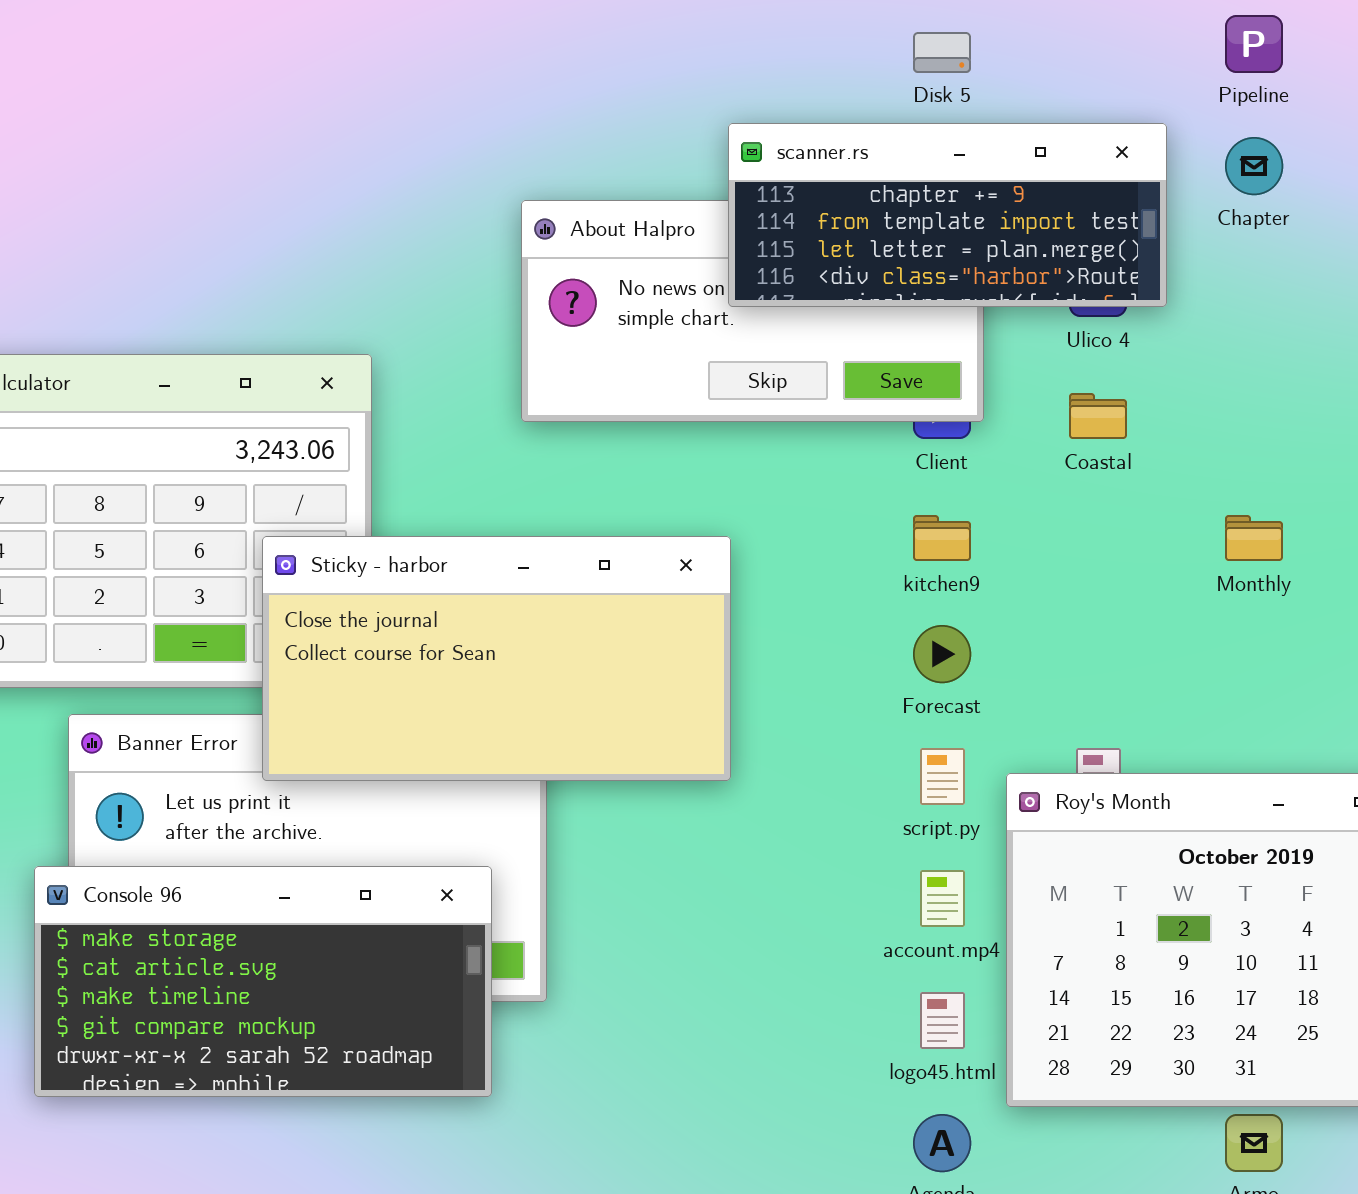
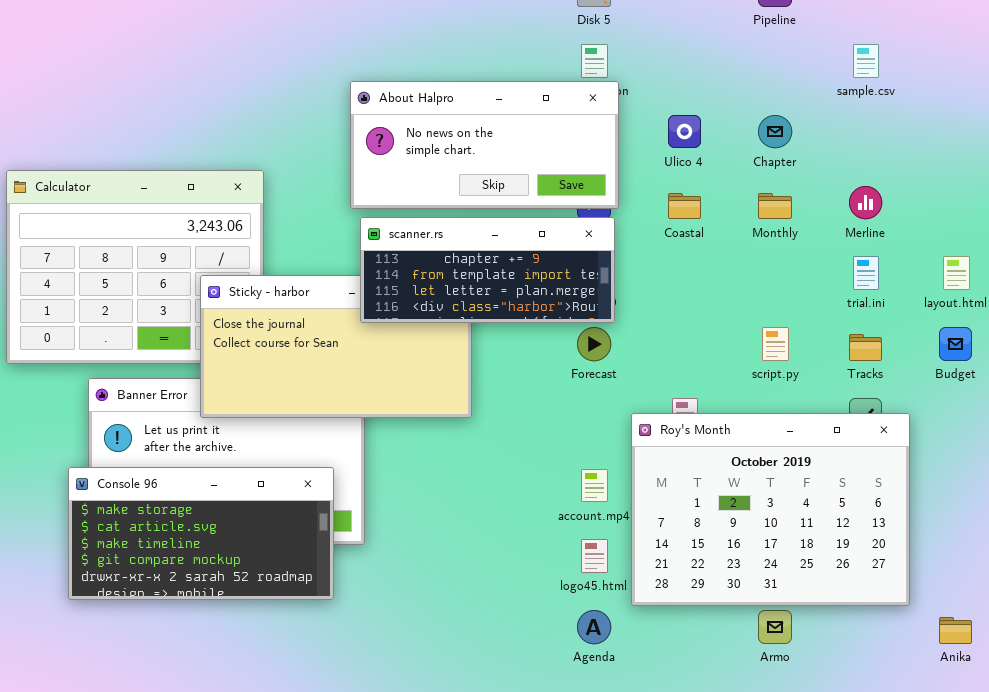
scanner.rs: [728,123,1167,307] -> [360,217,615,323], moved
Chapter: [1225,137,1283,195] -> [758,115,792,148], moved
Monthly: [1225,515,1283,561] -> [758,193,792,219], moved
script.py: [920,748,965,805] -> [762,327,789,361], moved

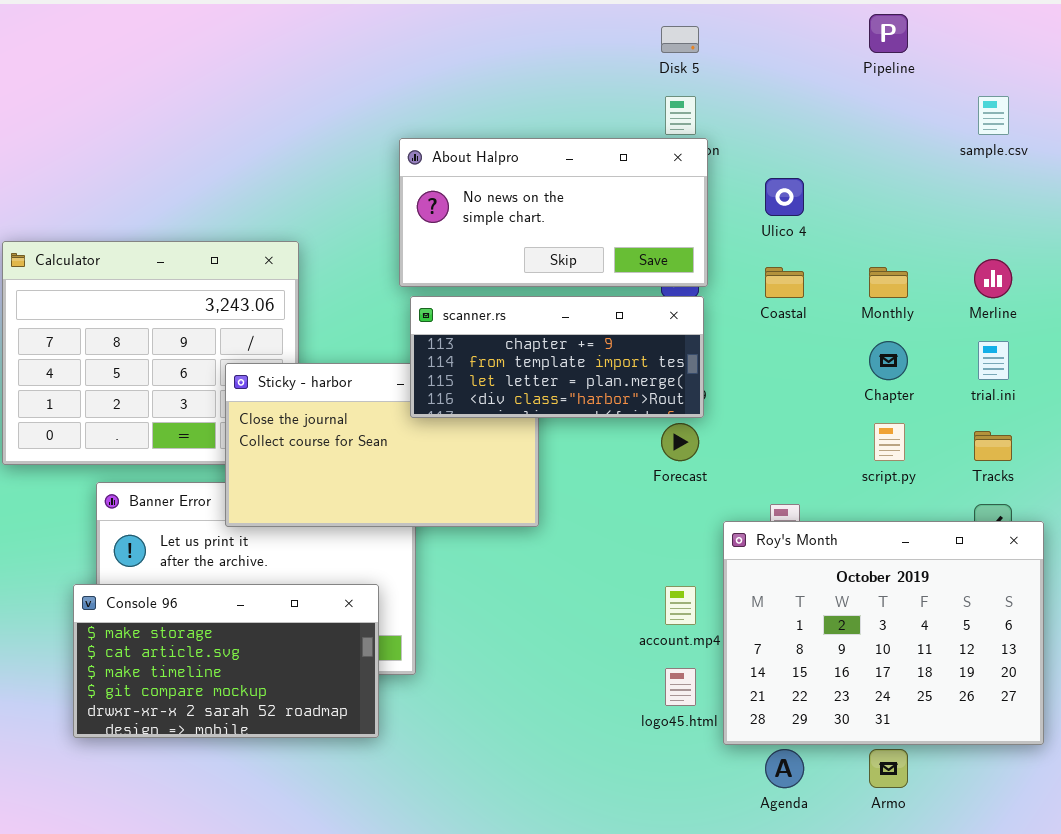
Chapter: [758,115,792,148] -> [869,341,908,380], moved
Agenda: [577,610,611,644] -> [765,749,804,788], moved

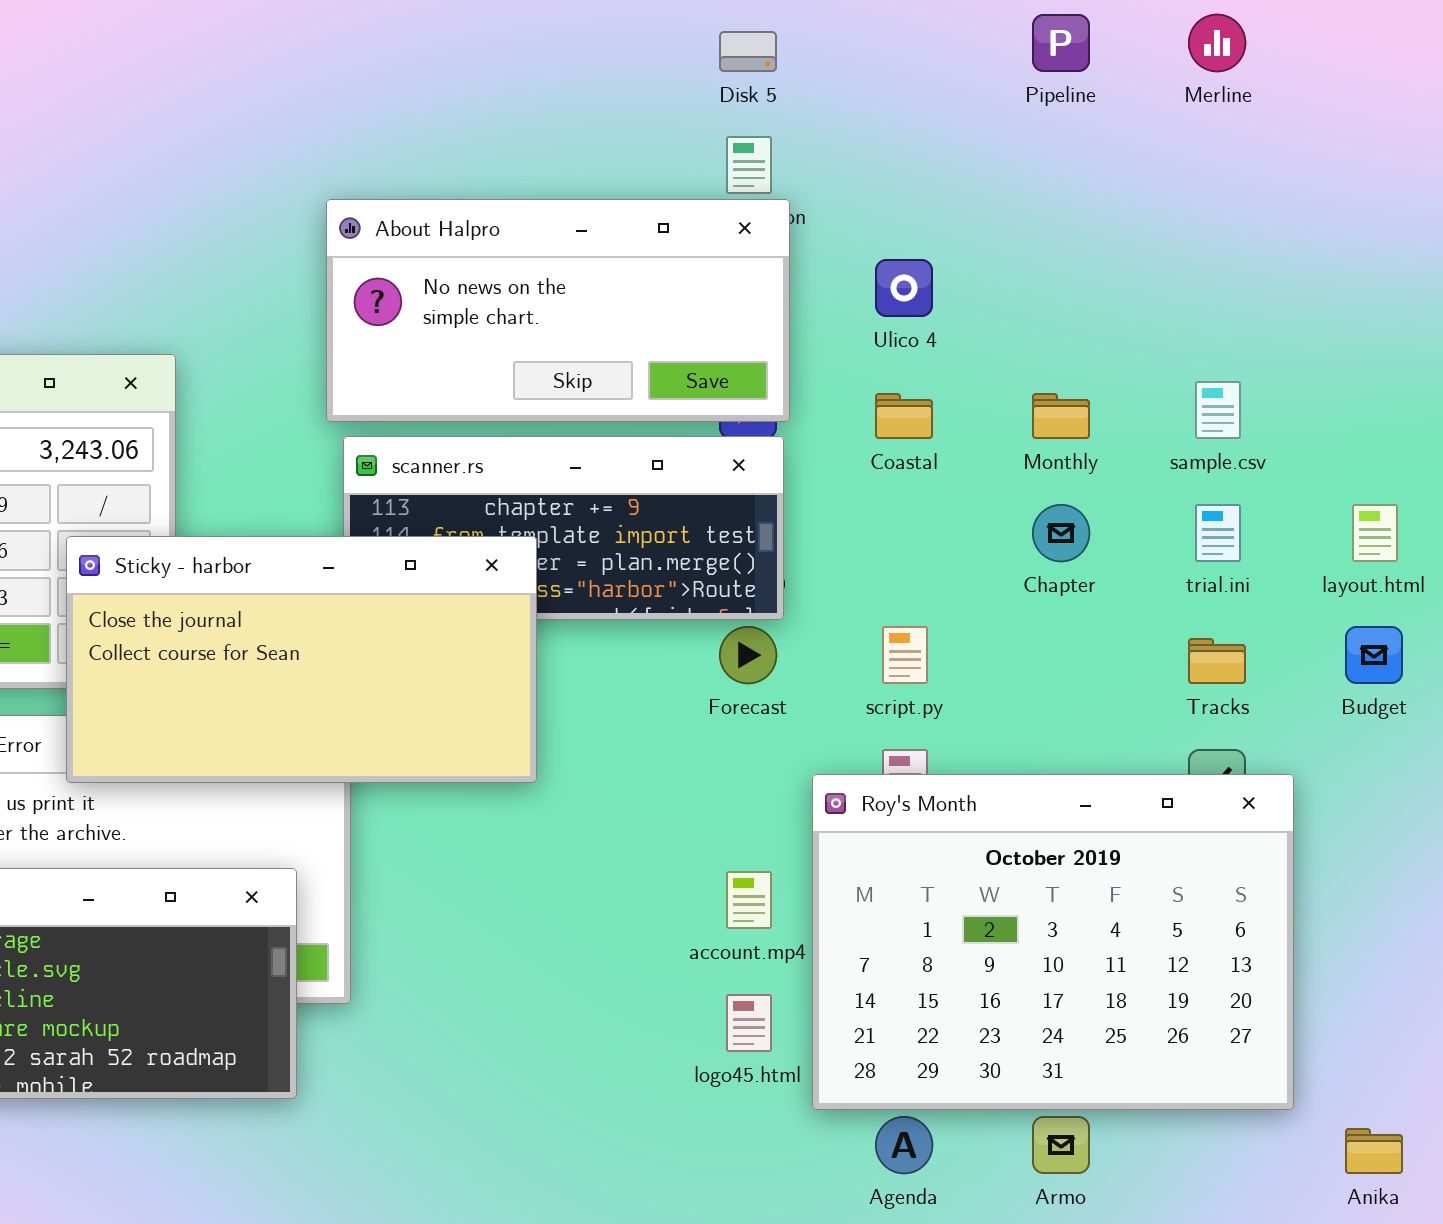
sample.csv: [978,96,1009,135] -> [1195,381,1241,439], moved
Merline: [974,259,1012,298] -> [1188,14,1246,72], moved
Sticky - harbor: [225,363,539,527] -> [66,536,537,783], raised
script.py: [874,423,905,461] -> [882,626,928,684], moved

